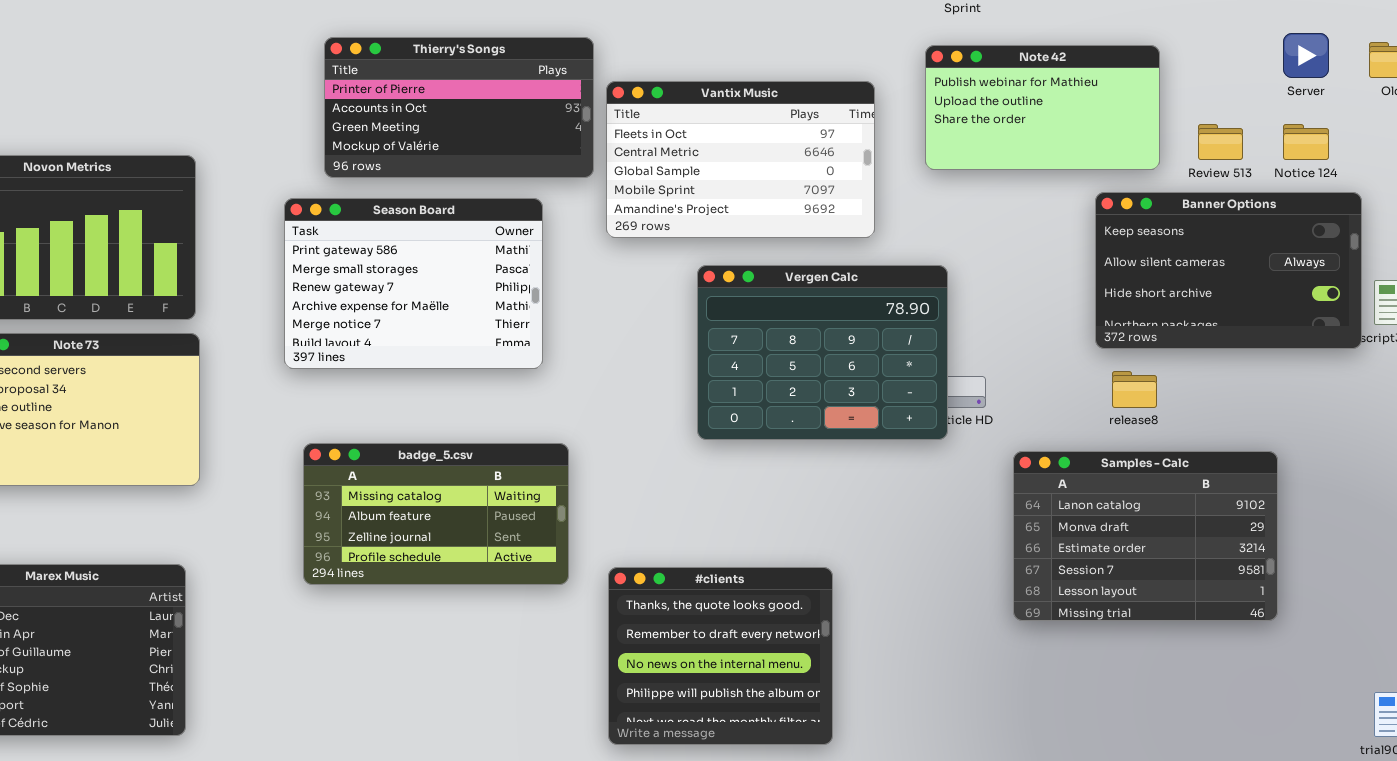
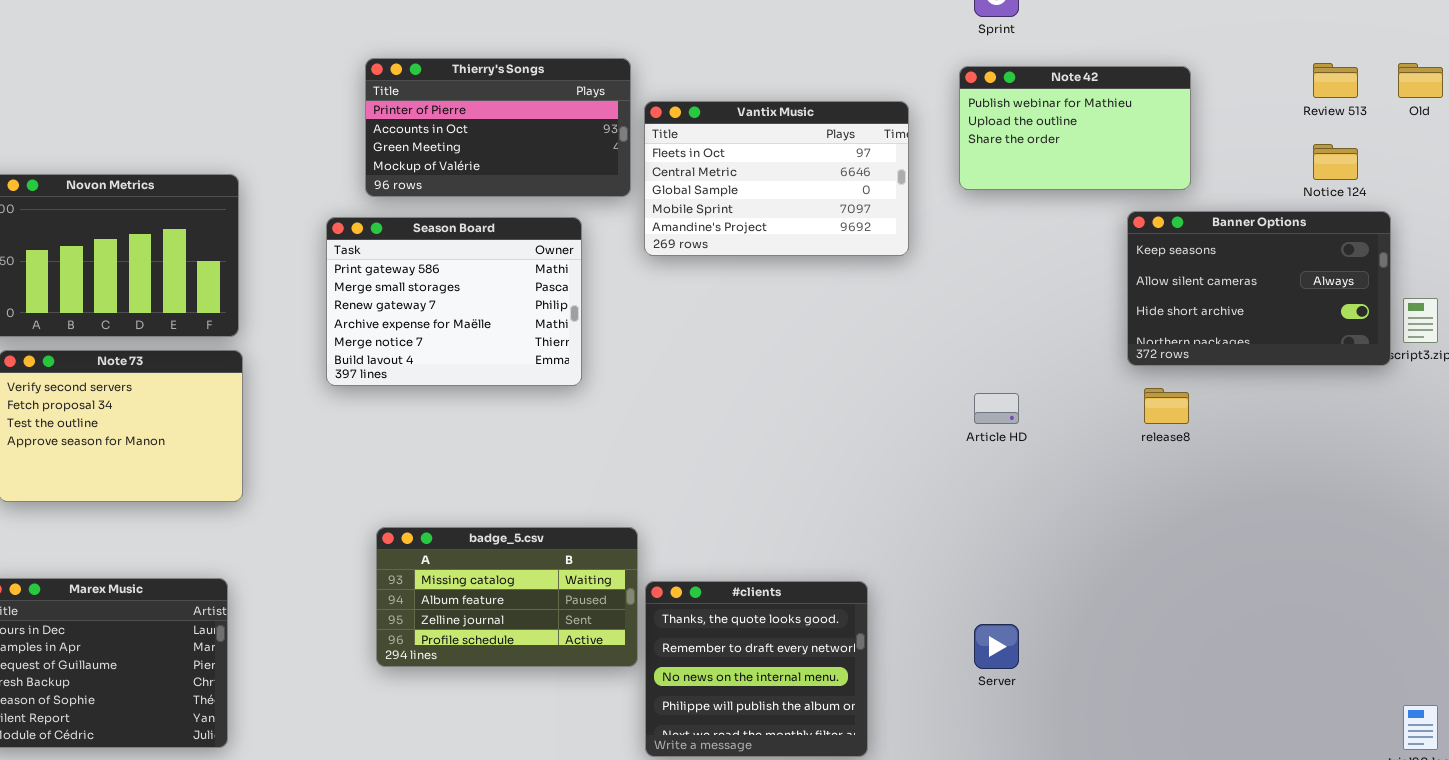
Server: [1283,33,1329,78] -> [974,624,1019,669], moved
Review 513: [1198,124,1243,160] -> [1313,63,1358,98], moved
Vergen Calc: [697,265,948,440] -> none, closed
badge_5.csv: [303,443,569,585] -> [376,527,638,667], moved
Samples - Calc: [1013,451,1278,621] -> none, closed

